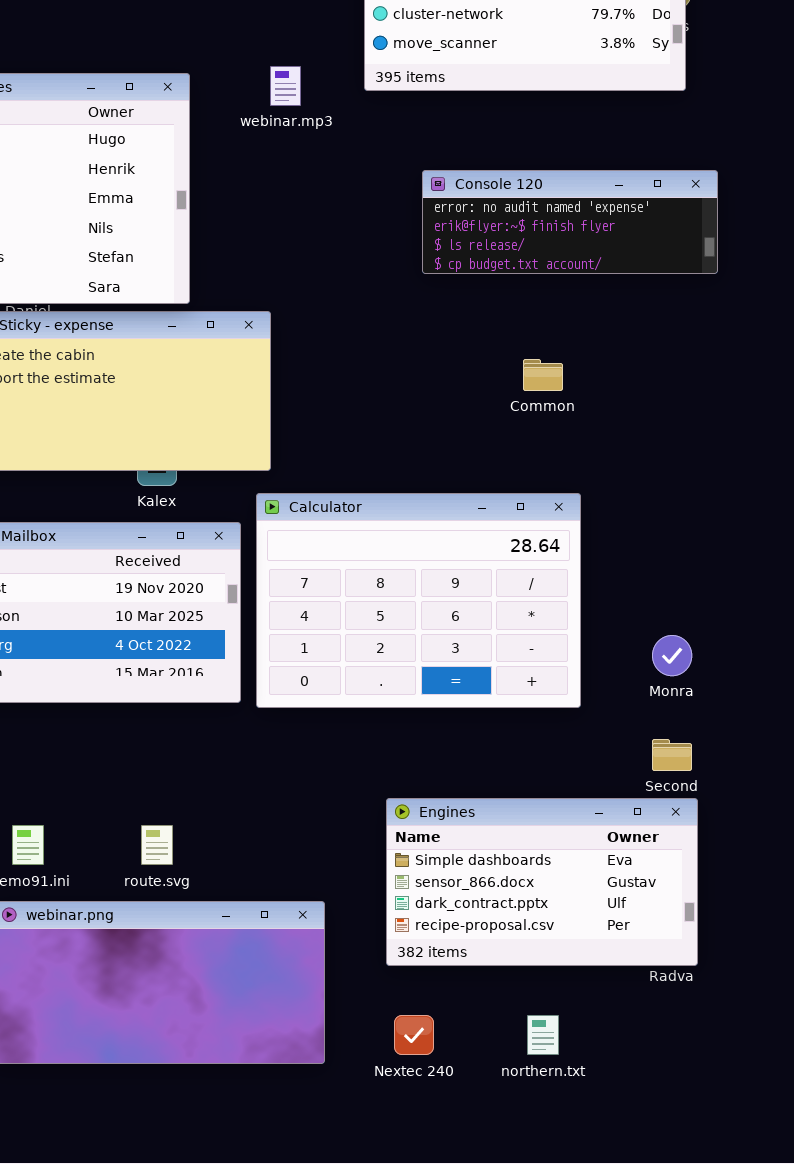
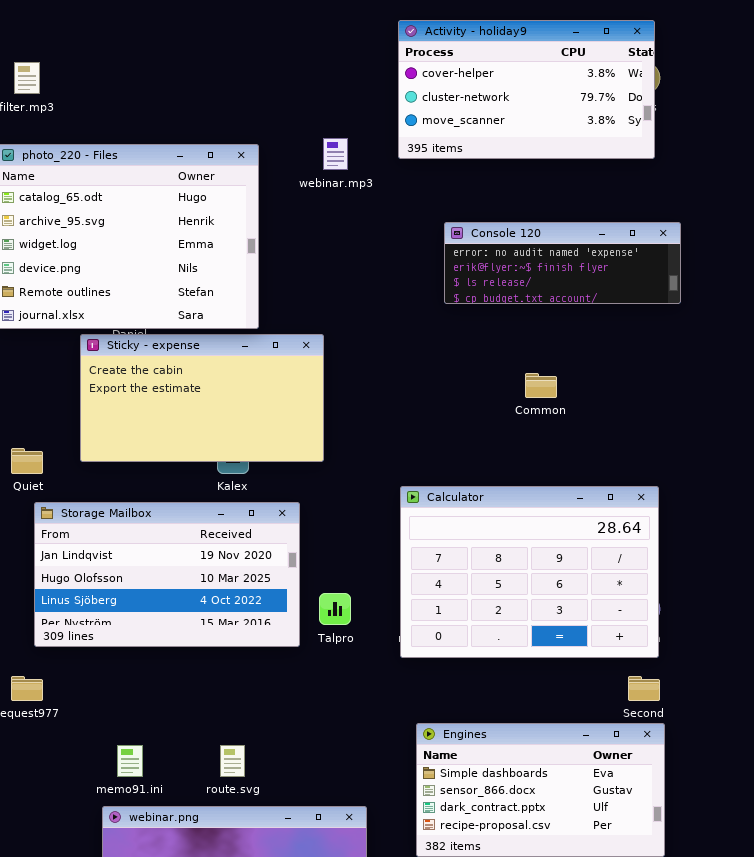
Calculator: [256,493,581,708] -> [400,486,659,658], moved

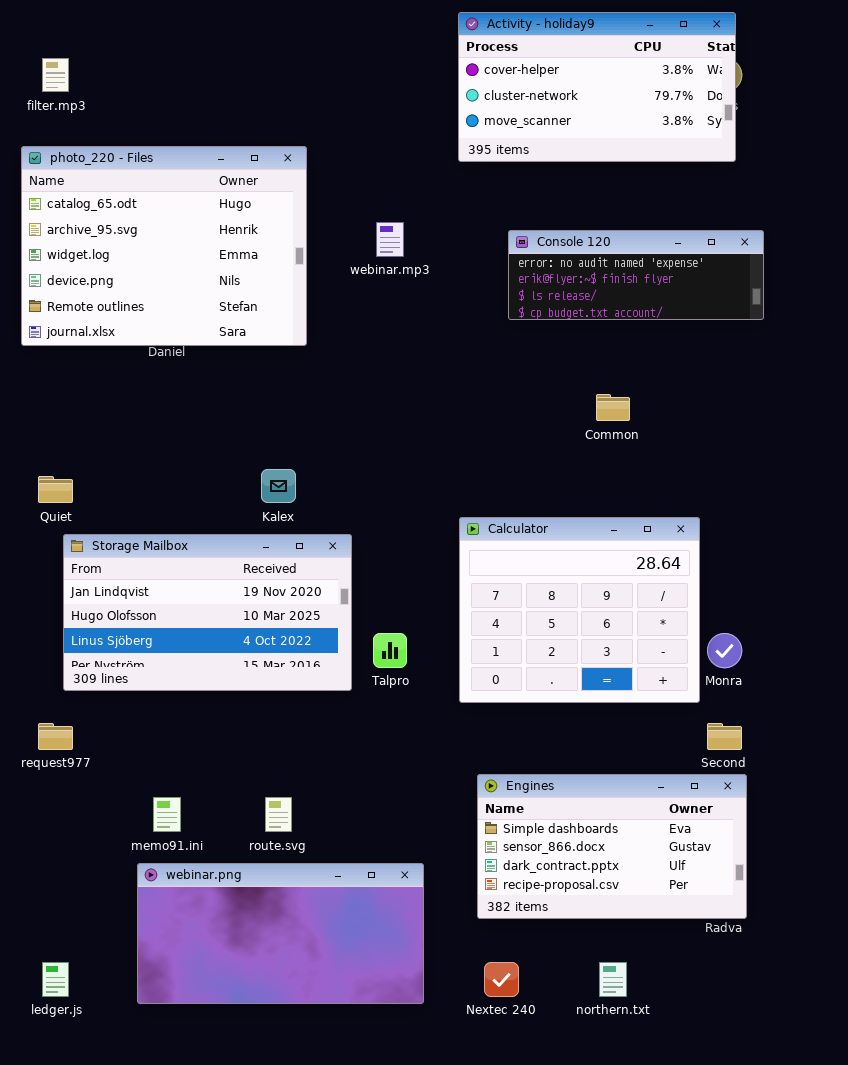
webinar.mp3: [323,138,348,170] -> [376,222,404,257], moved
Sticky - expense: [80,334,324,462] -> none, closed
Calculator: [400,486,659,658] -> [459,517,700,703], resized

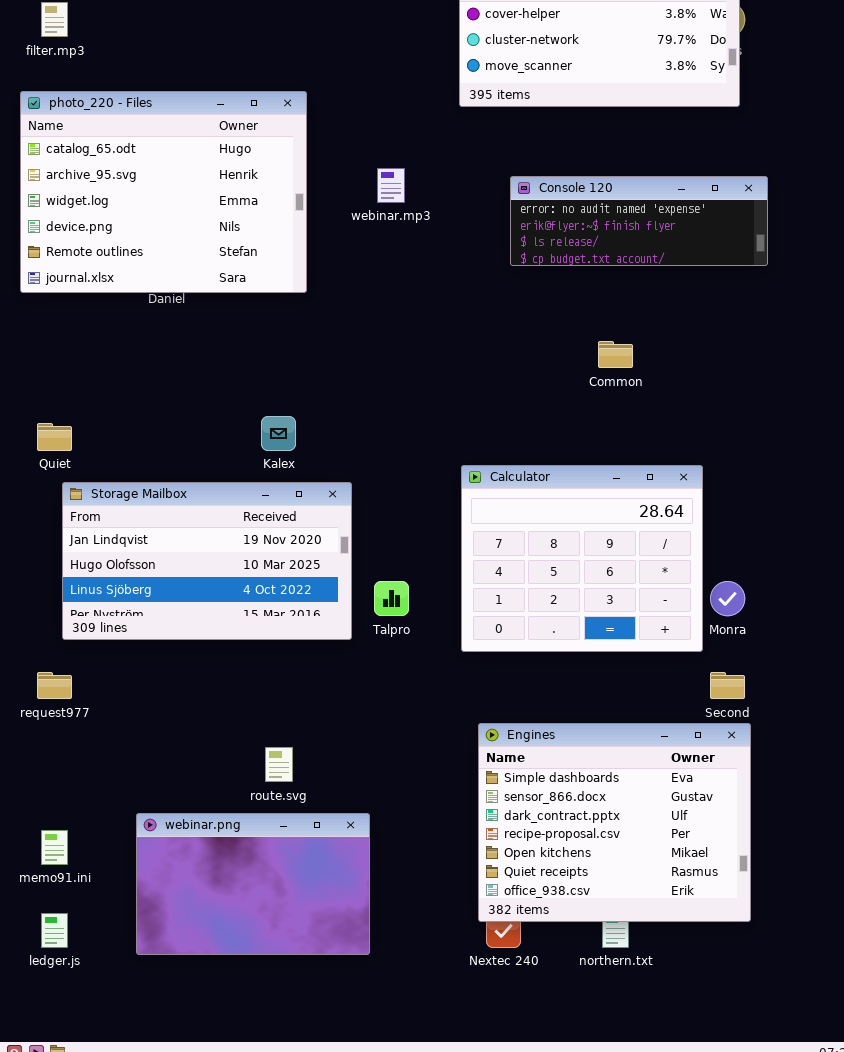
Engines: [477,774,747,919] -> [478,723,751,922], resized
memo91.ini: [153,797,181,832] -> [41,830,68,865], moved
webinar.png: [137,863,424,1004] -> [136,813,370,955], resized

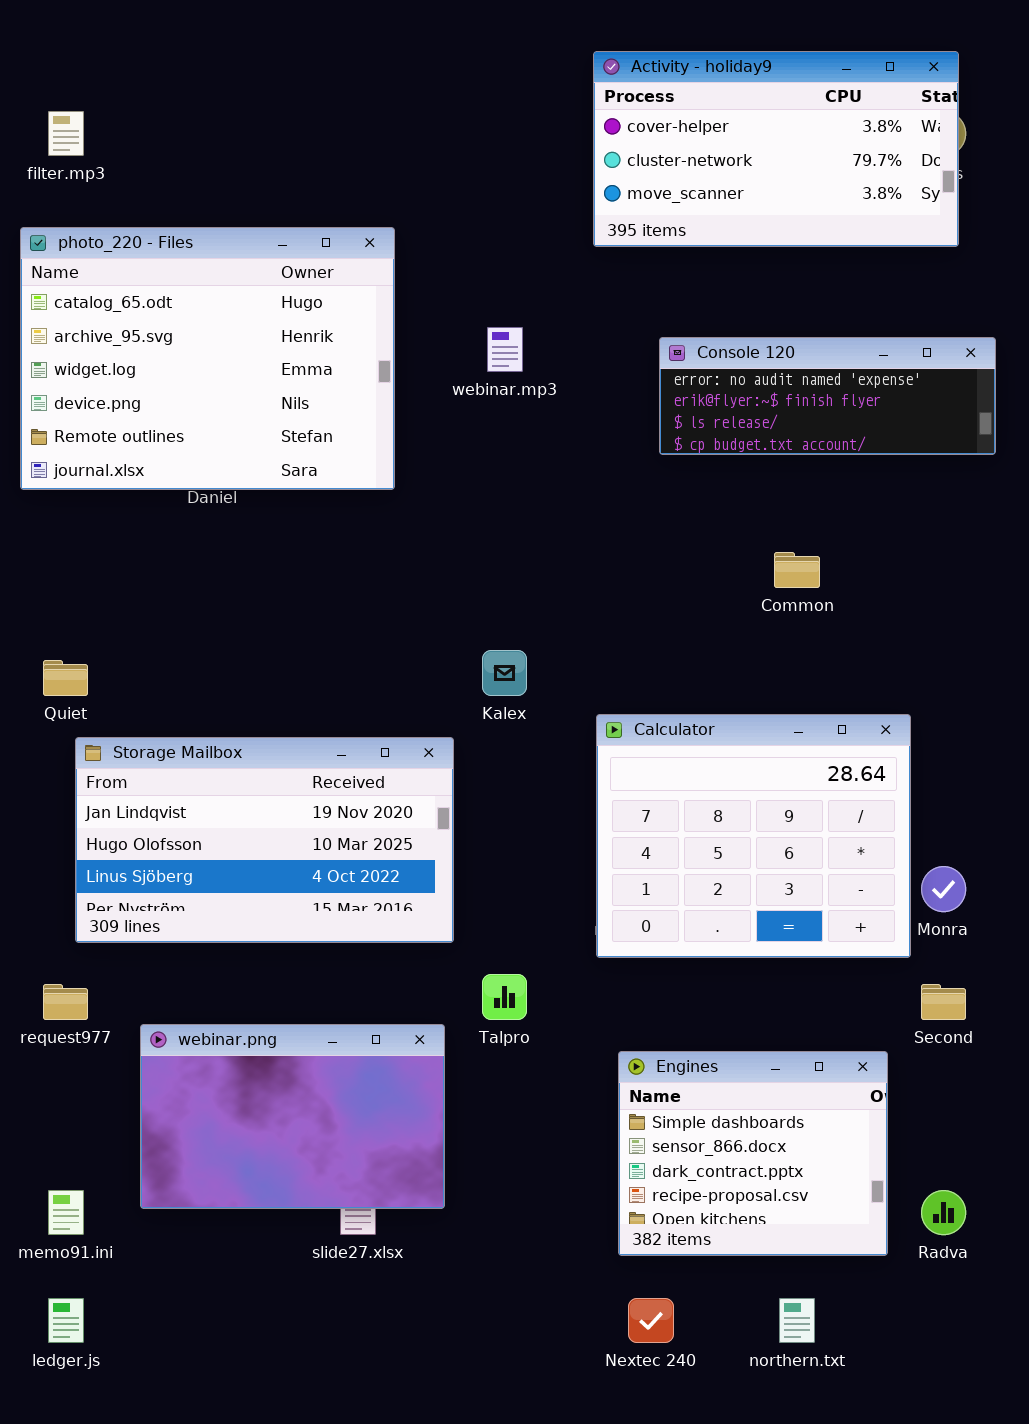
Kalex: [261,416,296,451] -> [482,650,527,696], moved
Talpro: [374,581,409,616] -> [482,974,527,1020], moved
Engines: [478,723,751,922] -> [618,1051,888,1256], resized
webinar.png: [136,813,370,955] -> [140,1024,445,1209], moved

